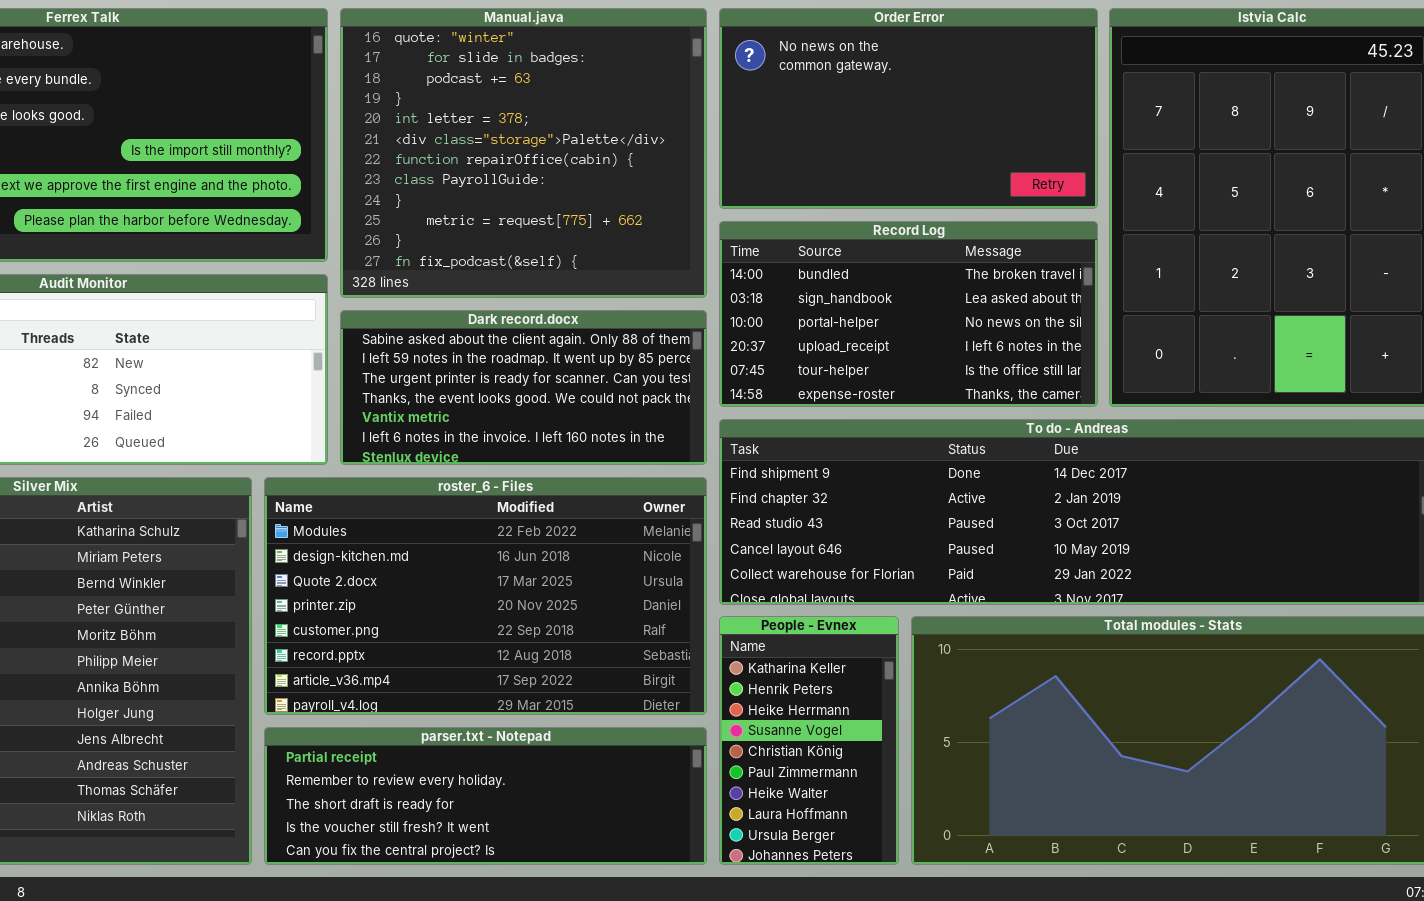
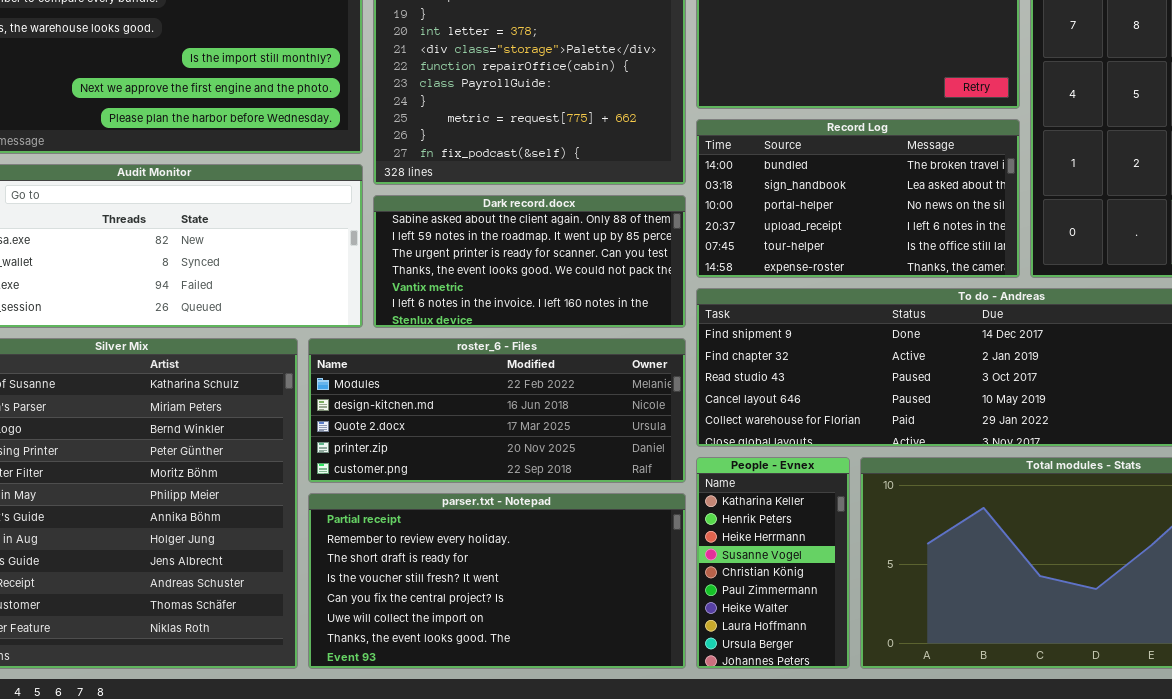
roster_6 - Files: [264,477,707,715] -> [308,338,686,483], resized
parser.txt - Notepad: [264,727,707,865] -> [308,493,686,669], resized

